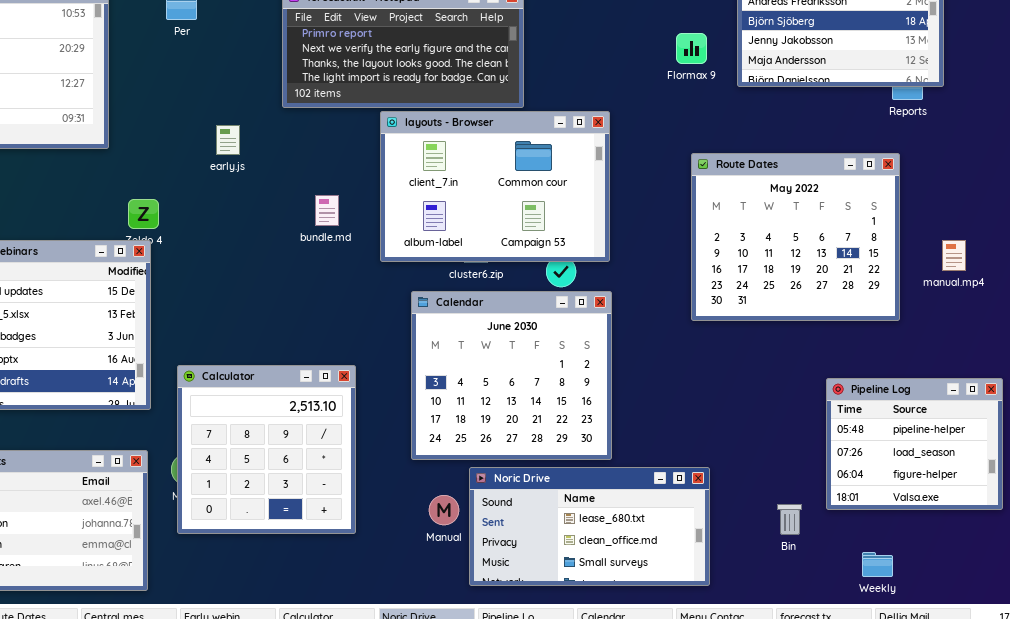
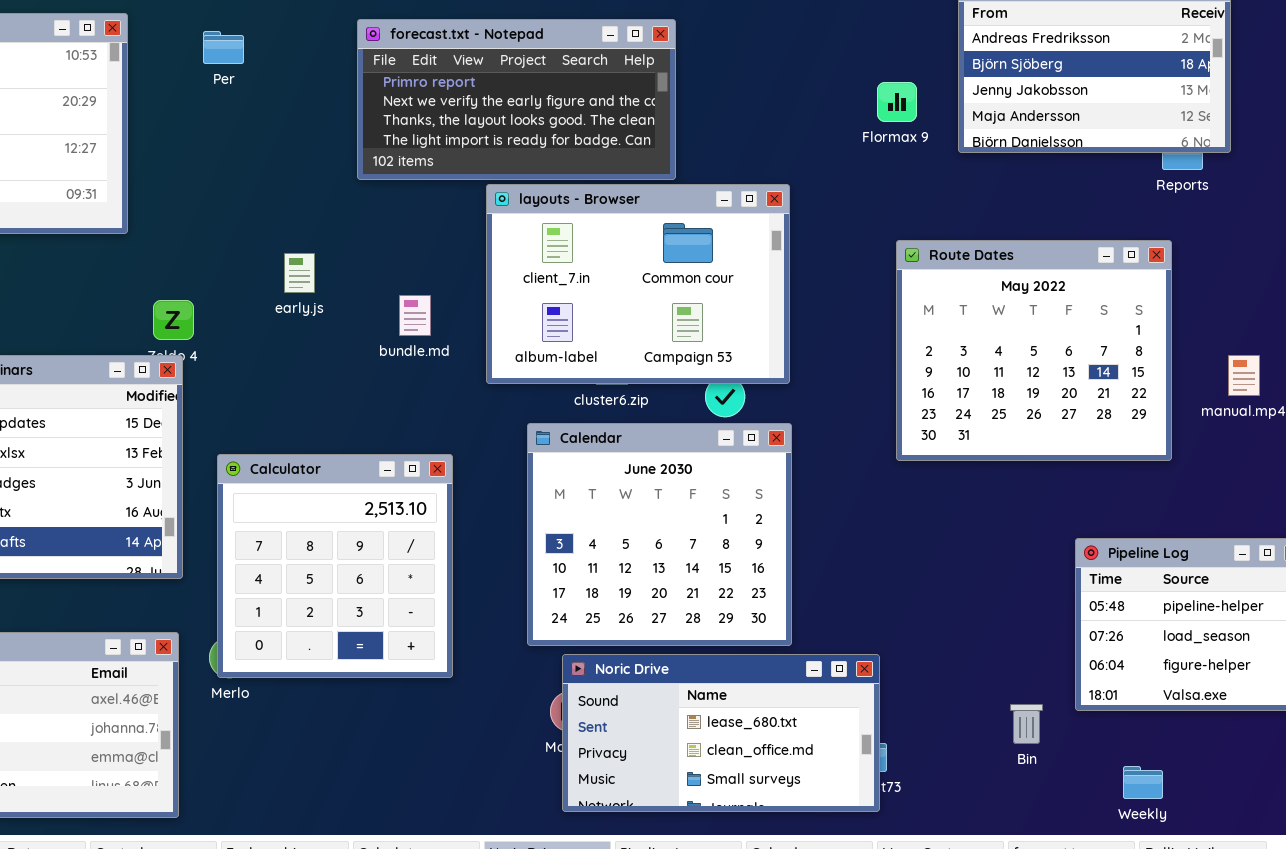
early.js: [216,125,240,155] -> [284,253,315,293], moved
Calculator: [177,365,356,534] -> [217,454,453,678], moved
Noric Drive: [469,467,710,586] -> [562,654,880,812], moved

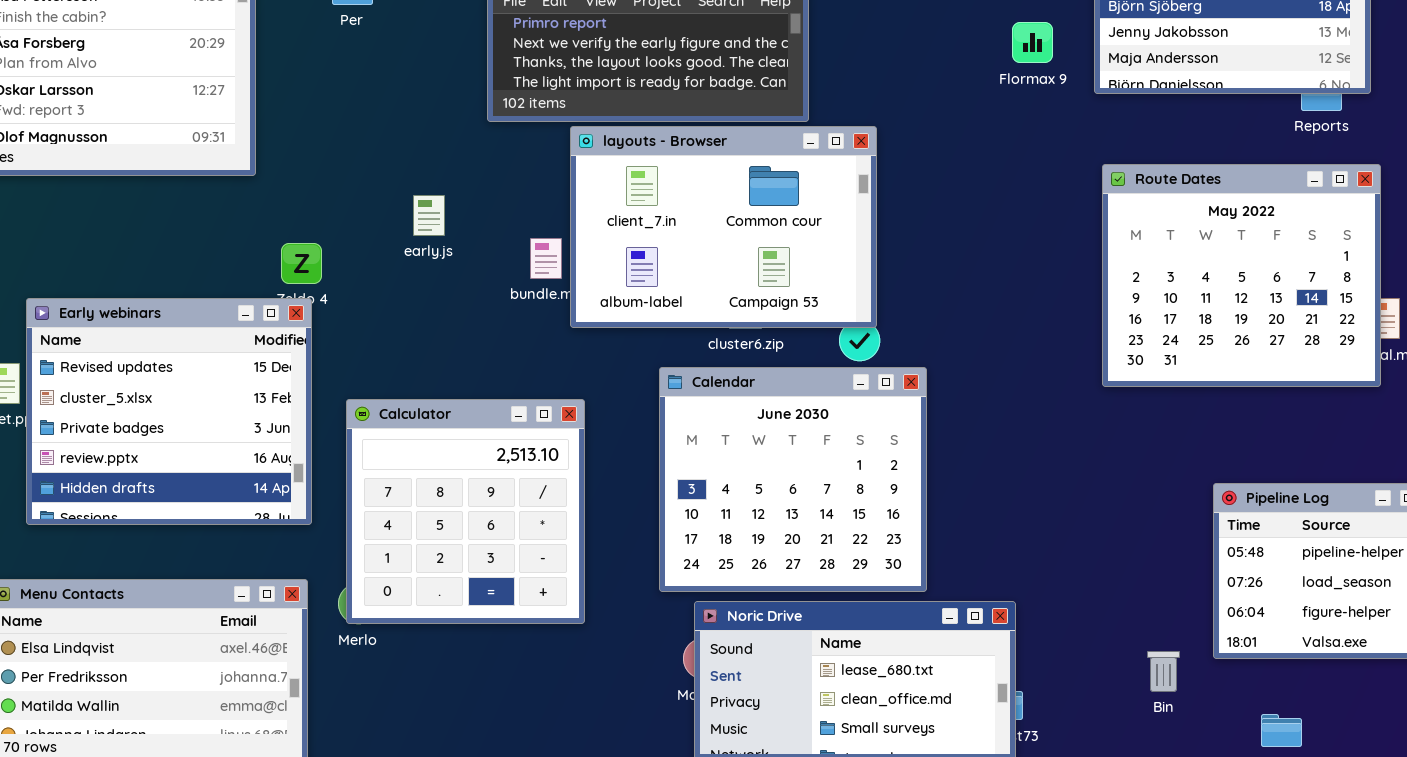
layouts - Browser: [486,184,790,384] -> [570,126,877,328], moved
Route Dates: [896,240,1172,461] -> [1102,164,1381,387], moved

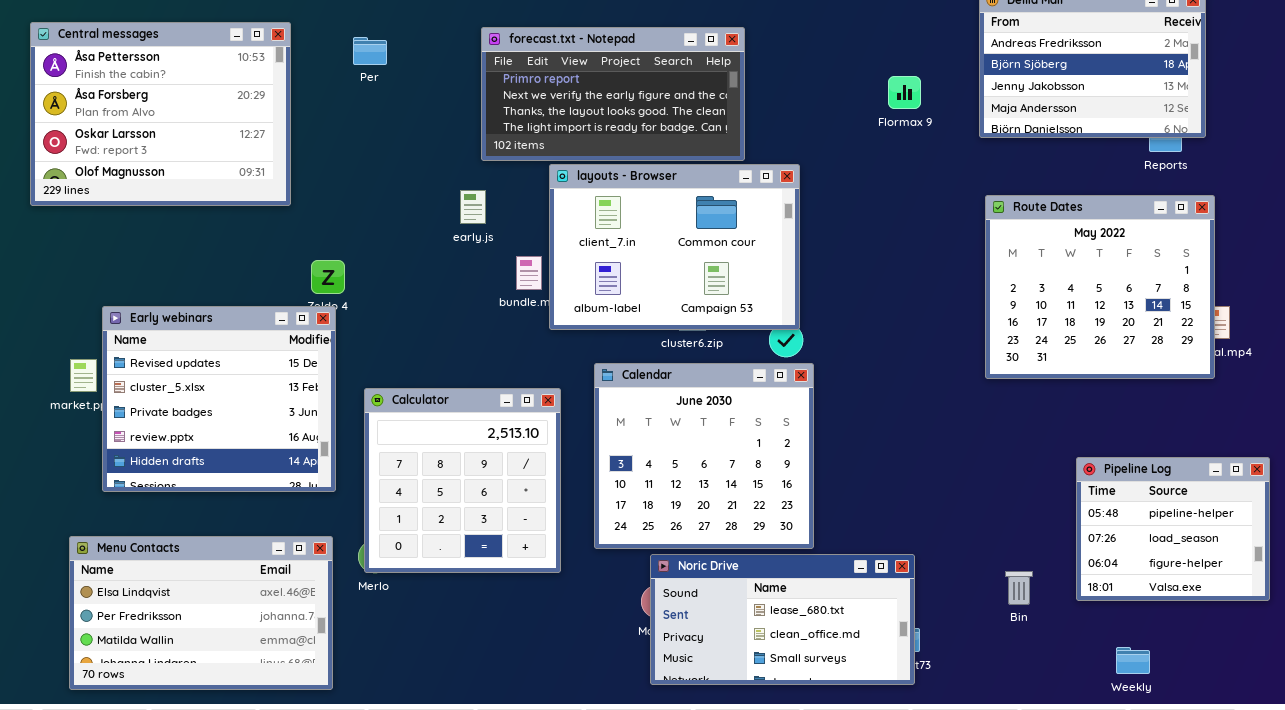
Flormax 9: [1012,22,1053,63] -> [888,76,921,109], moved
early.js: [413,195,445,236] -> [460,190,486,224], moved
Calendar: [659,367,927,592] -> [594,363,814,549], moved
Bin: [1147,651,1180,692] -> [1005,571,1033,605], moved

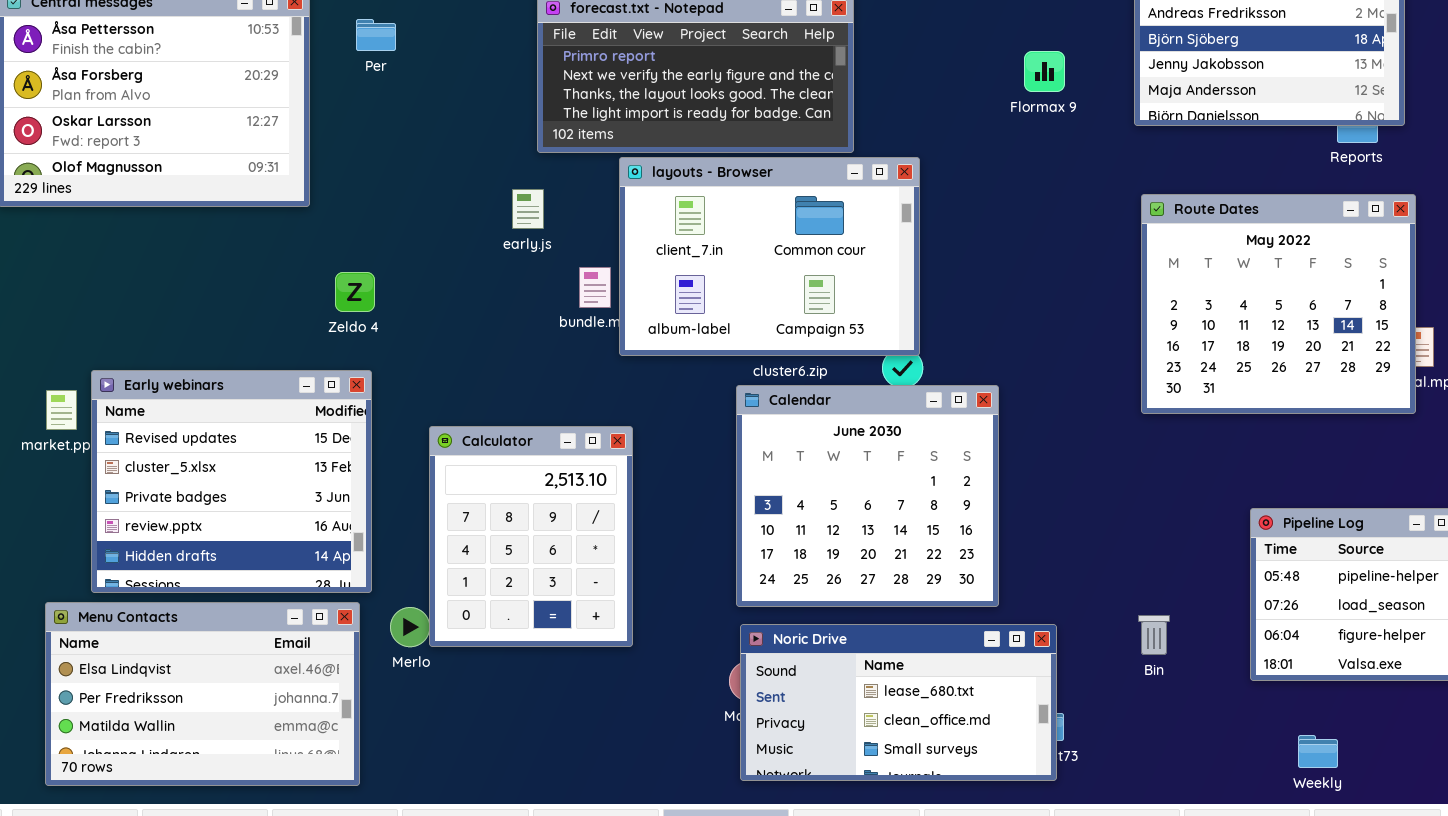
Per: [353,37,387,65] -> [356,19,396,51], moved
Early webinars: [102,306,336,492] -> [91,370,372,593], moved
Calendar: [594,363,814,549] -> [736,385,999,607], moved
Calculator: [364,388,561,573] -> [429,426,633,647], resized
Bin: [1005,571,1033,605] -> [1138,615,1170,655], moved

